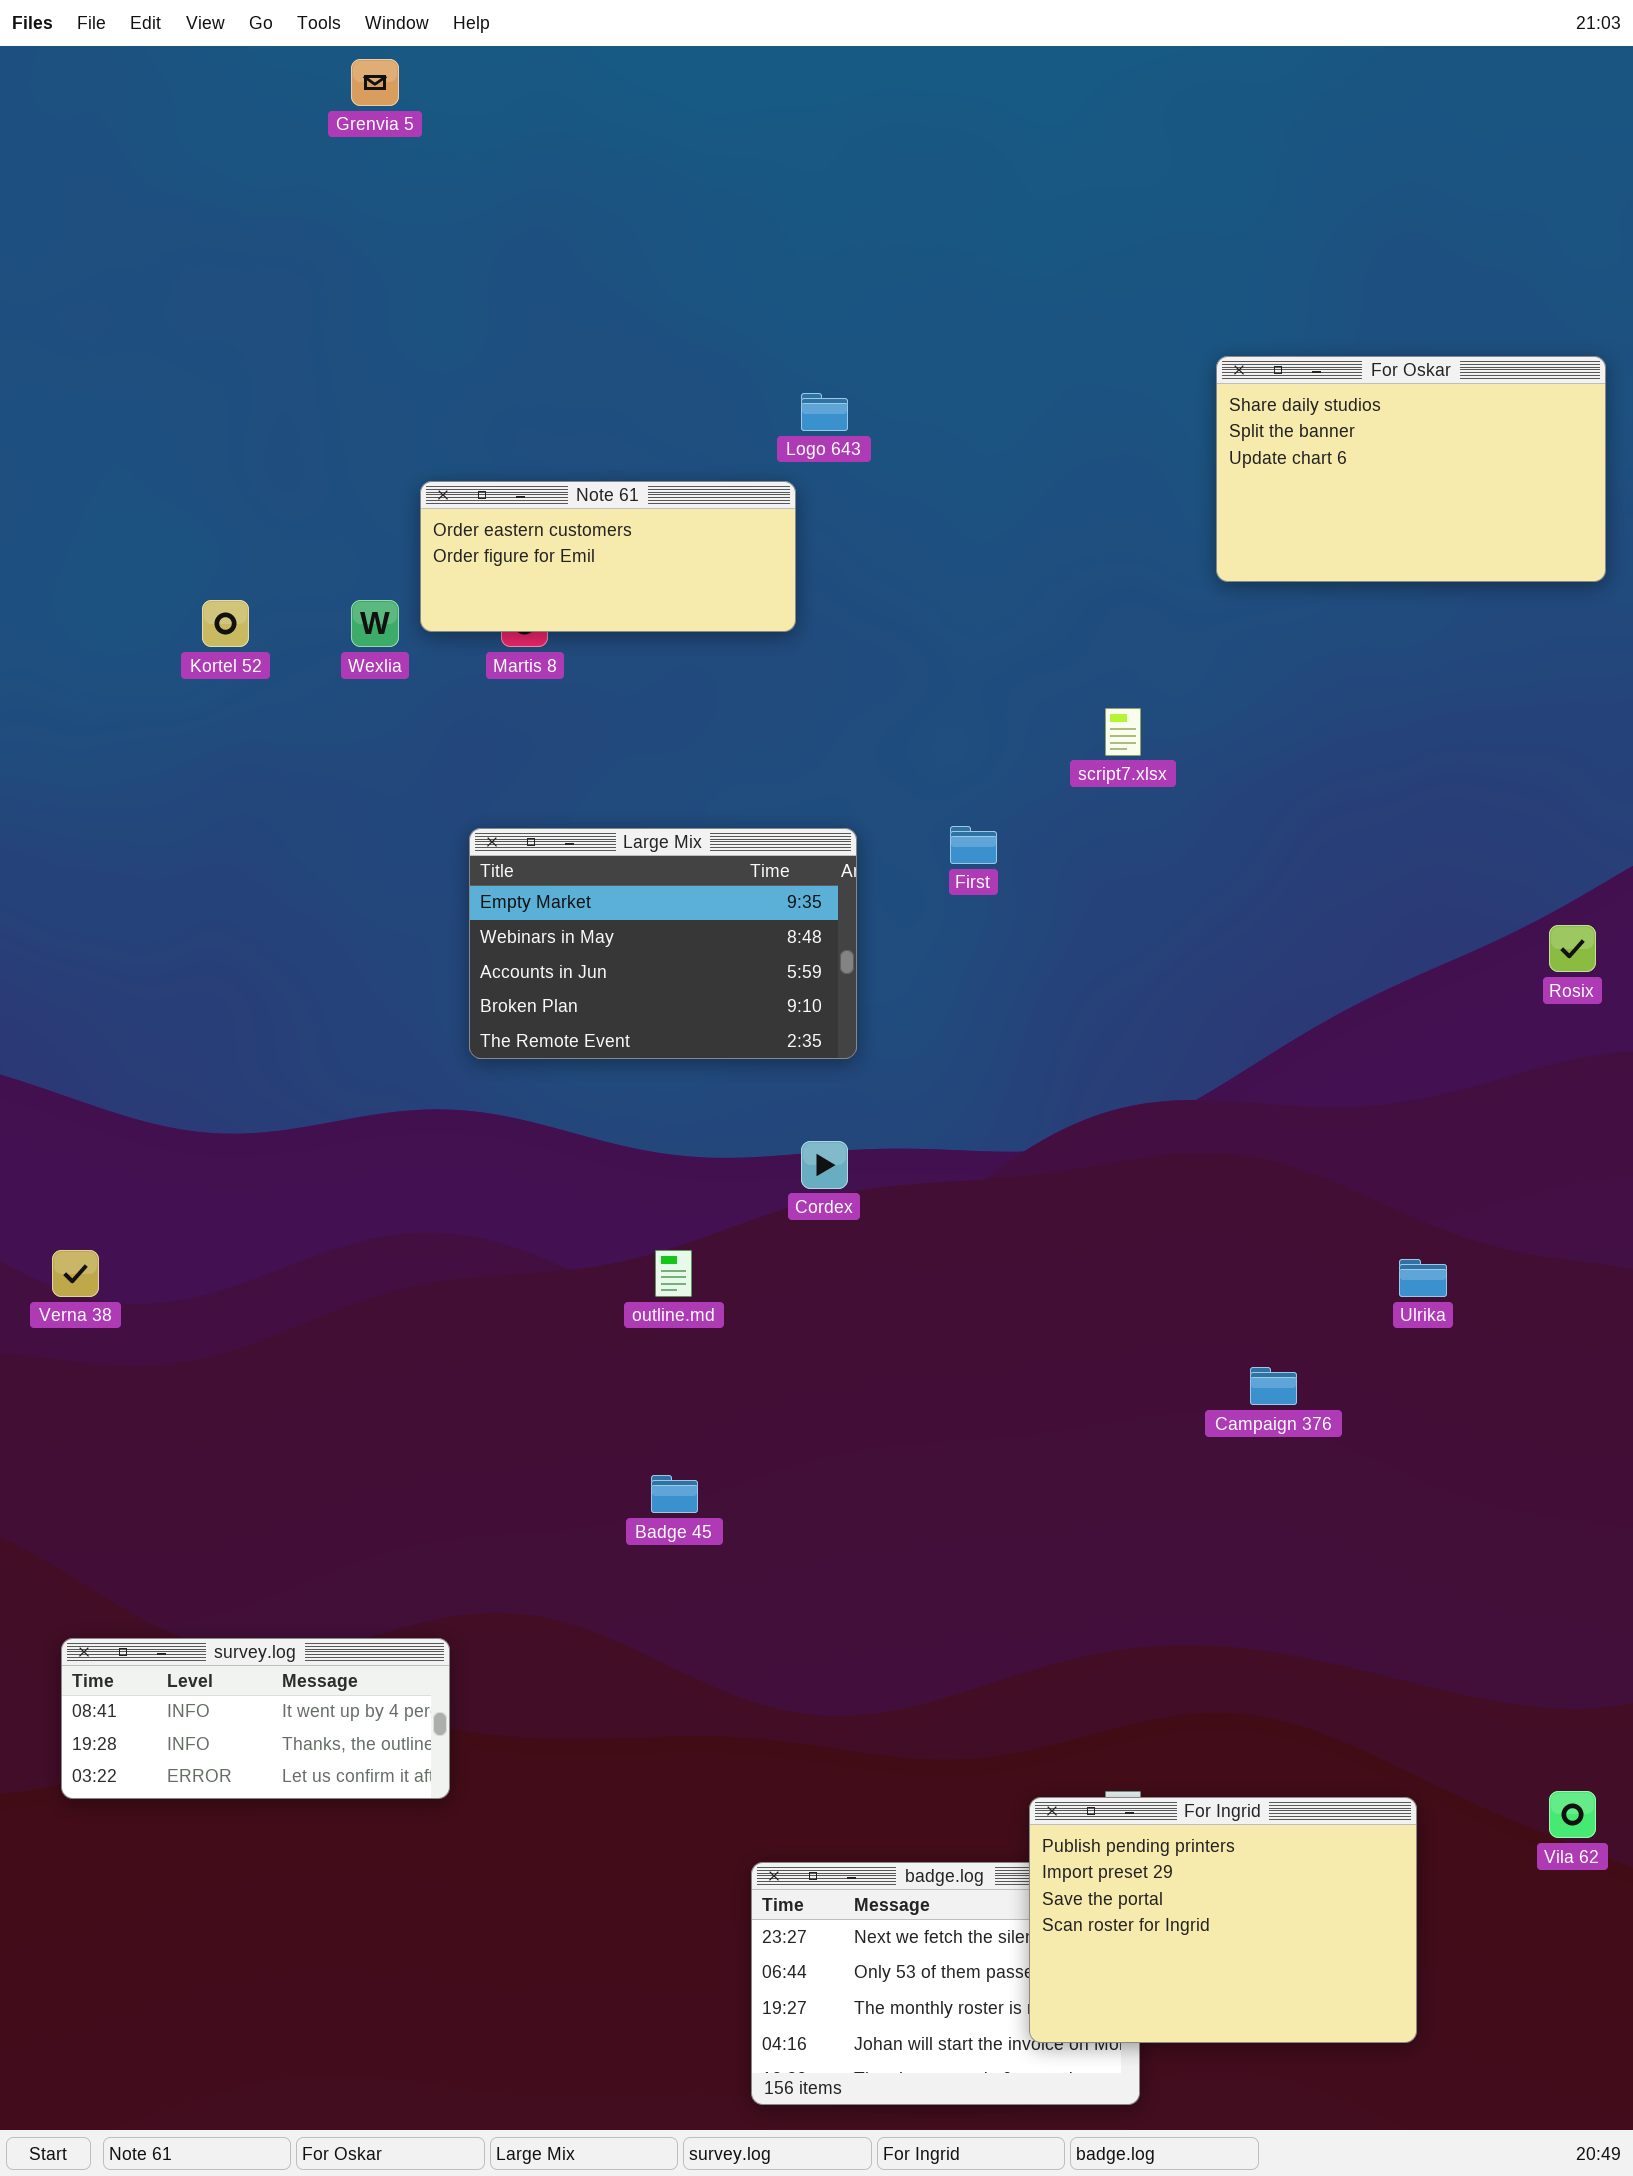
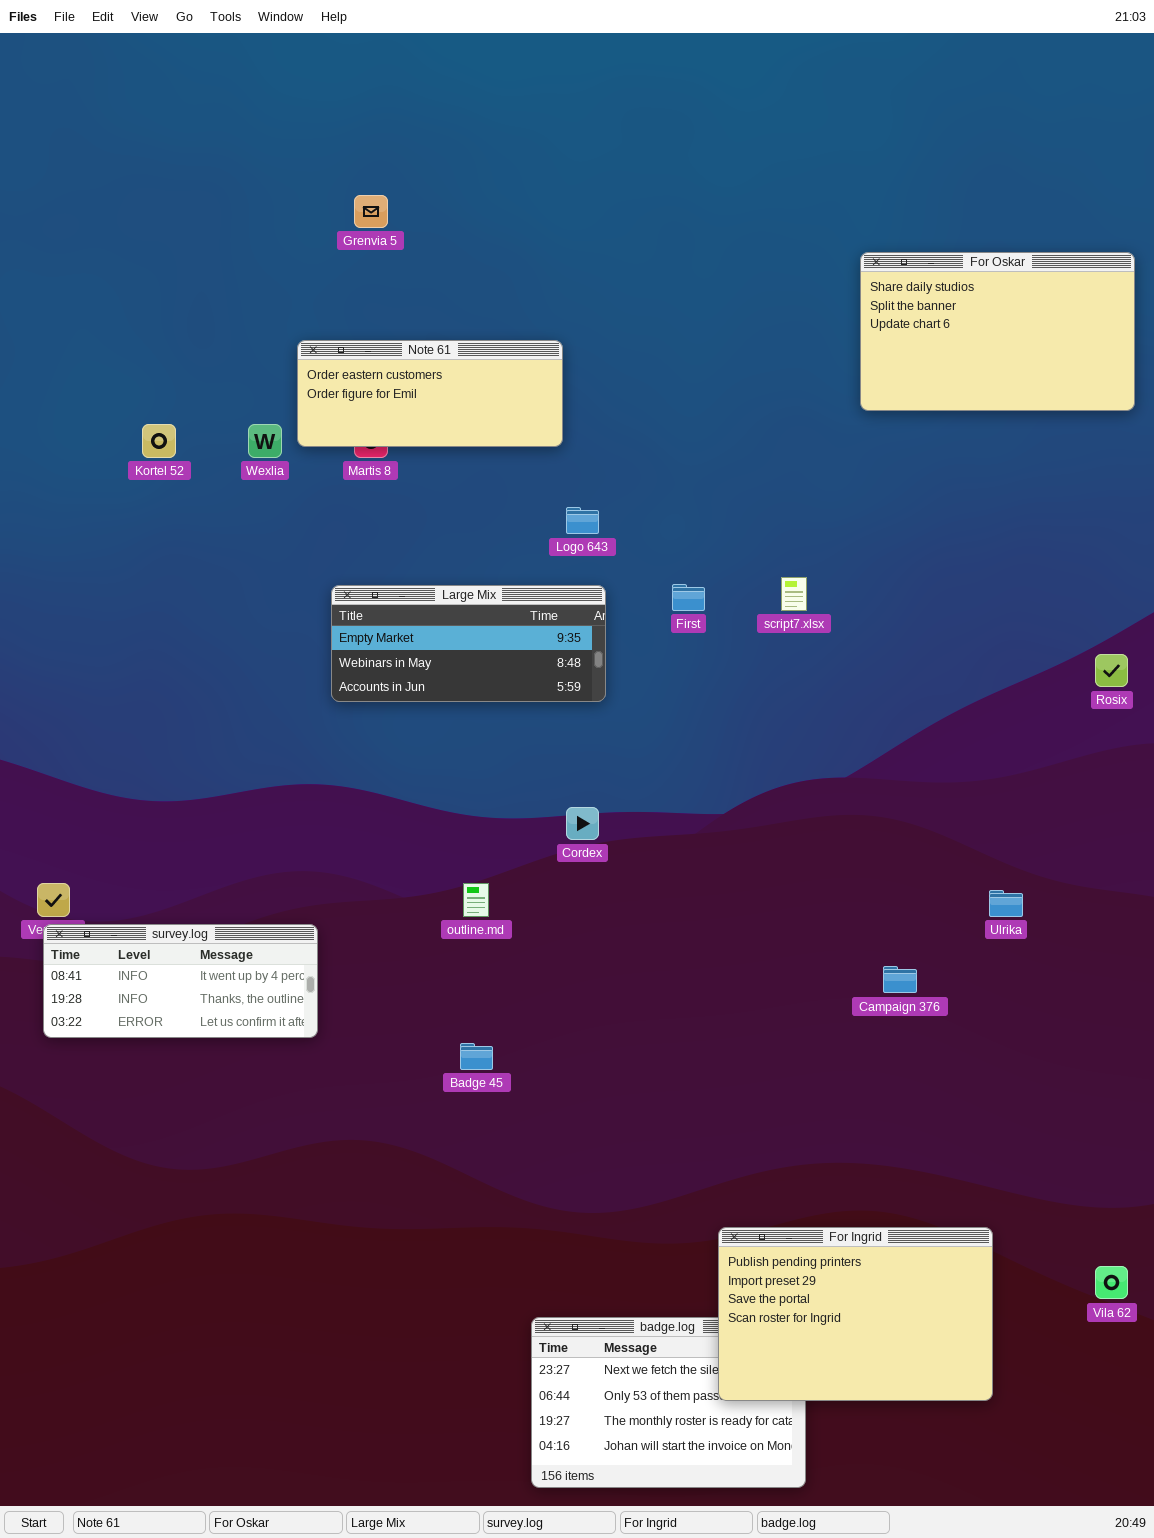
Grenvia 5: [351,59,399,106] -> [354,195,388,228], moved
Logo 643: [801,393,848,431] -> [566,507,599,534], moved
script7.xlsx: [1105,708,1141,756] -> [781,577,807,611], moved
Large Mix: [469,828,857,1059] -> [331,585,606,702], resized
survey.log: [61,1638,450,1799] -> [43,924,318,1038], moved
For Ingrid: [1029,1797,1417,2043] -> [718,1227,993,1401], moved

